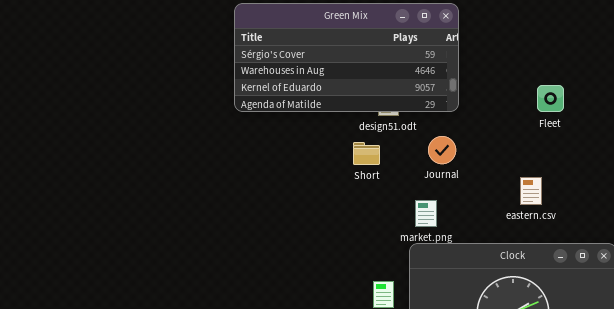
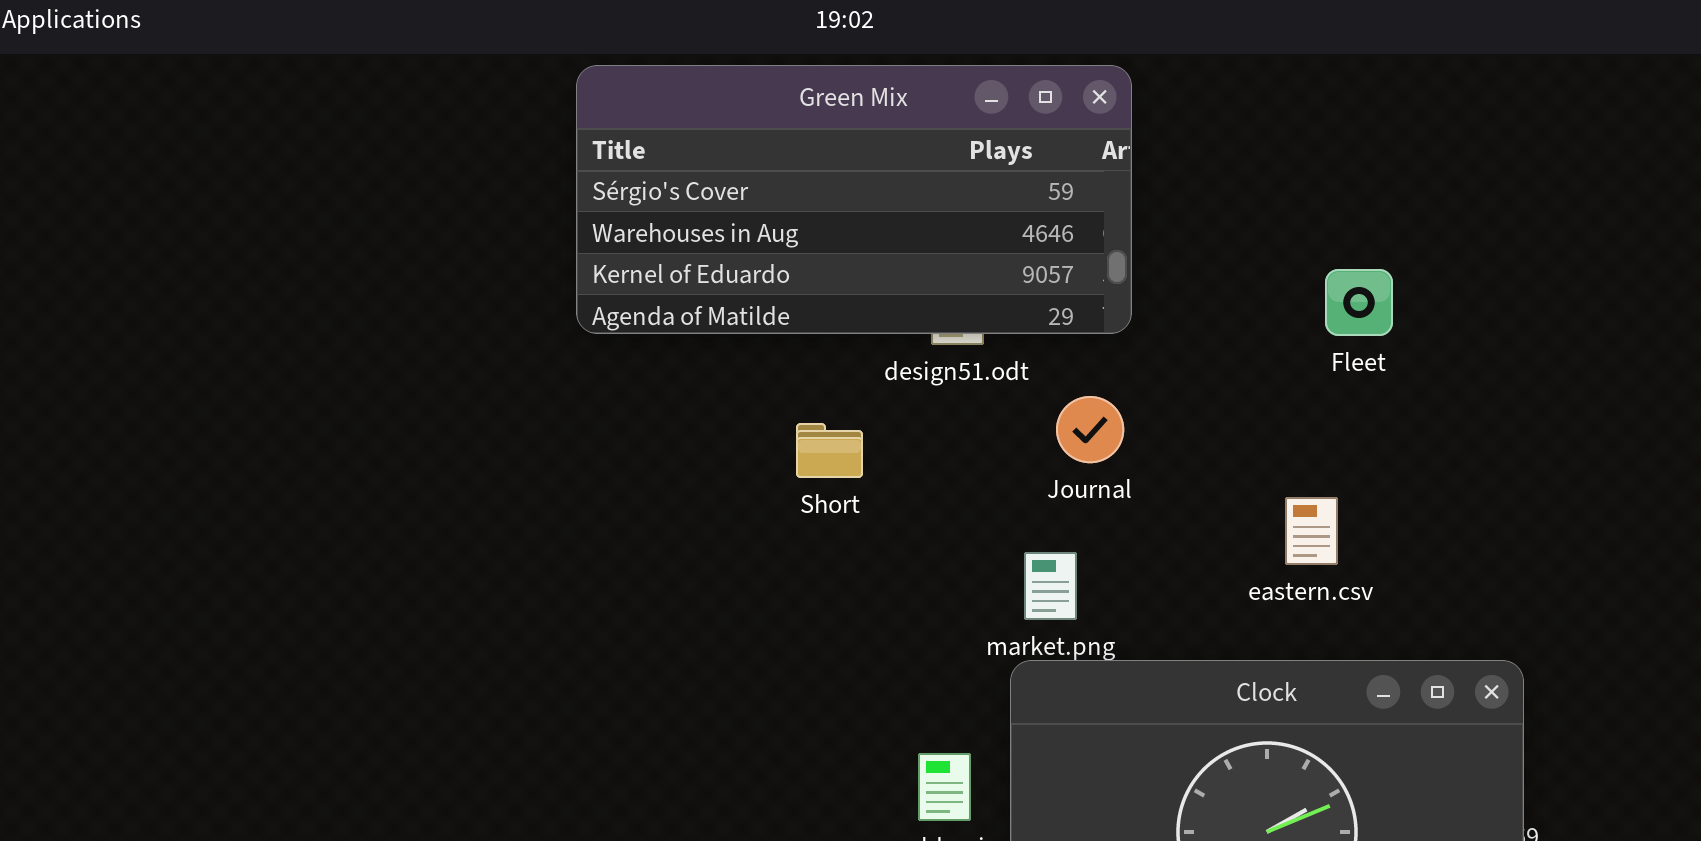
Short: [353,142,380,165] -> [796,423,863,478], moved

